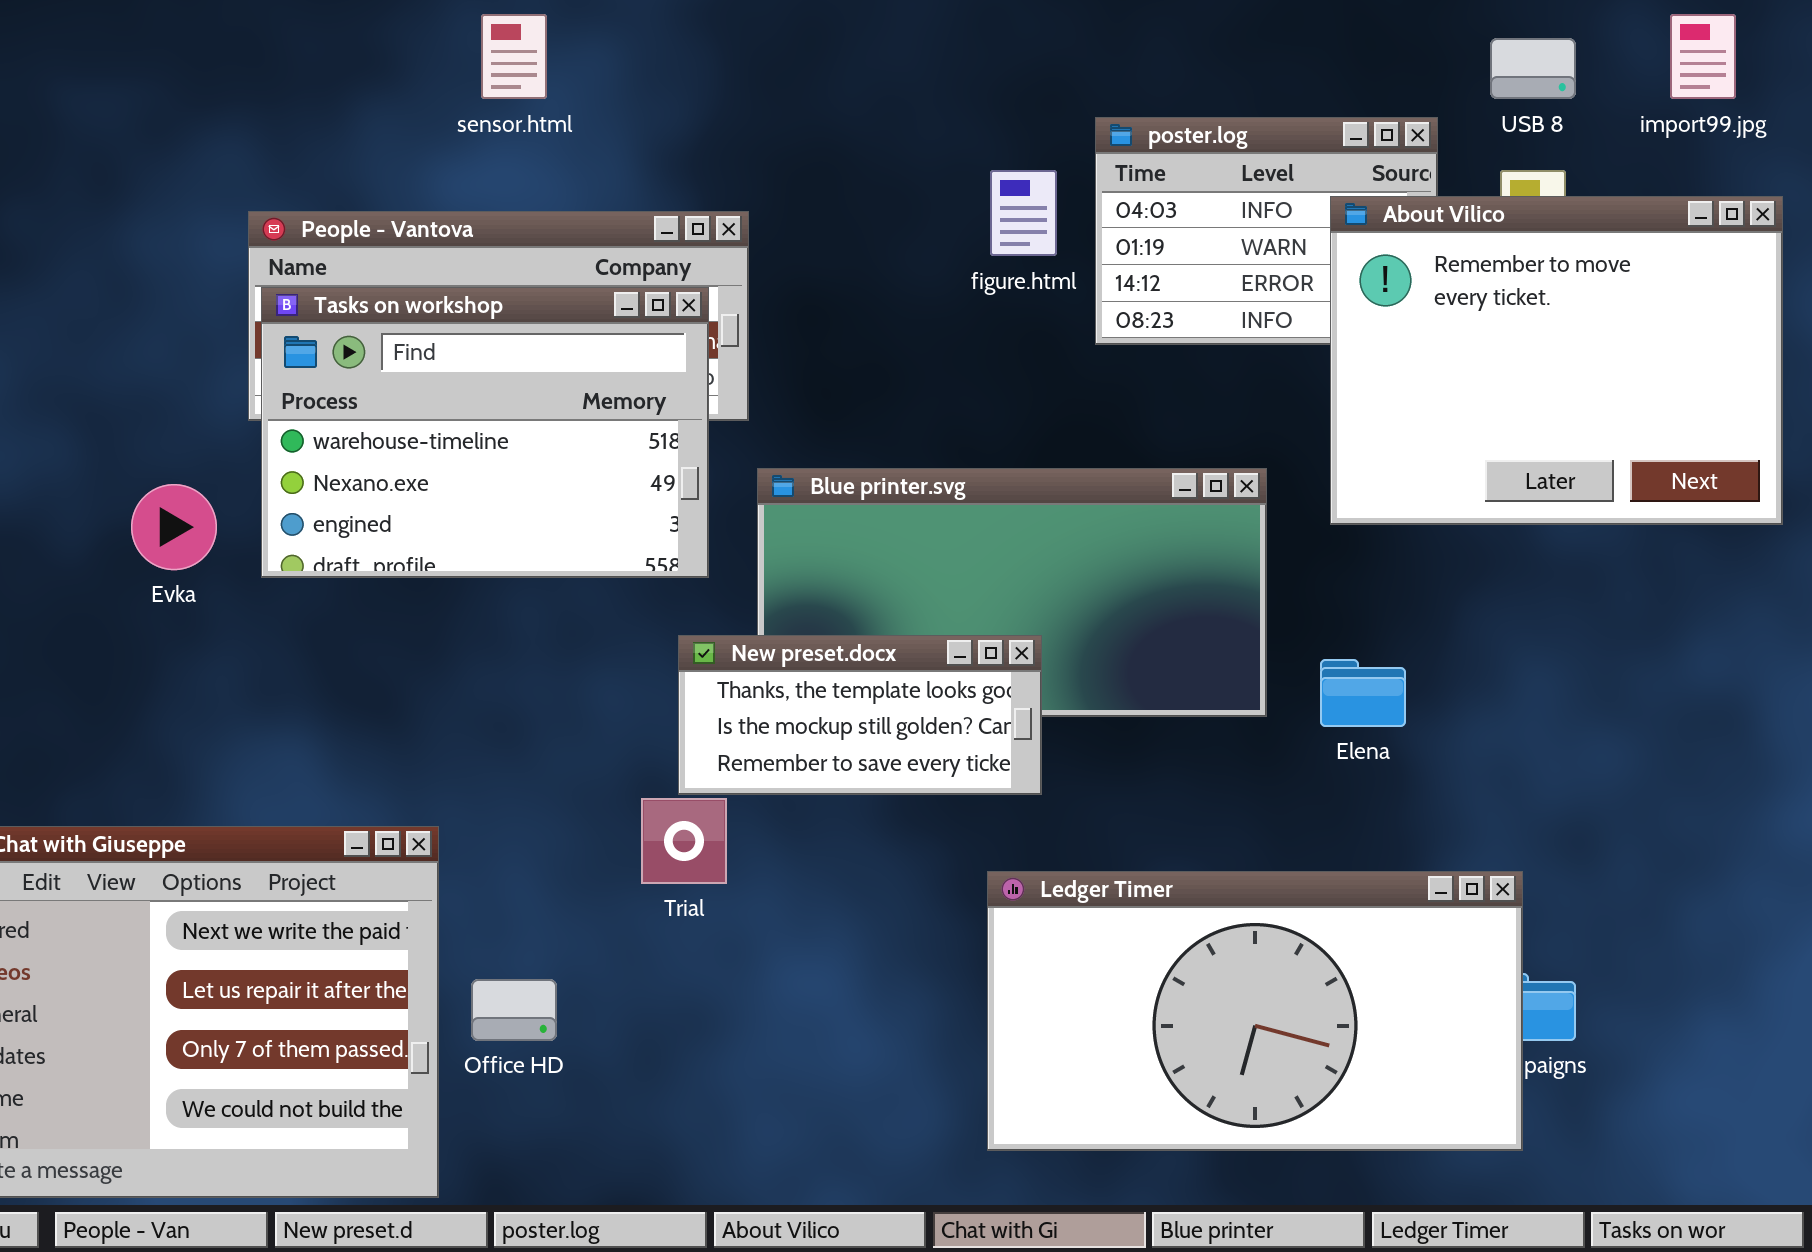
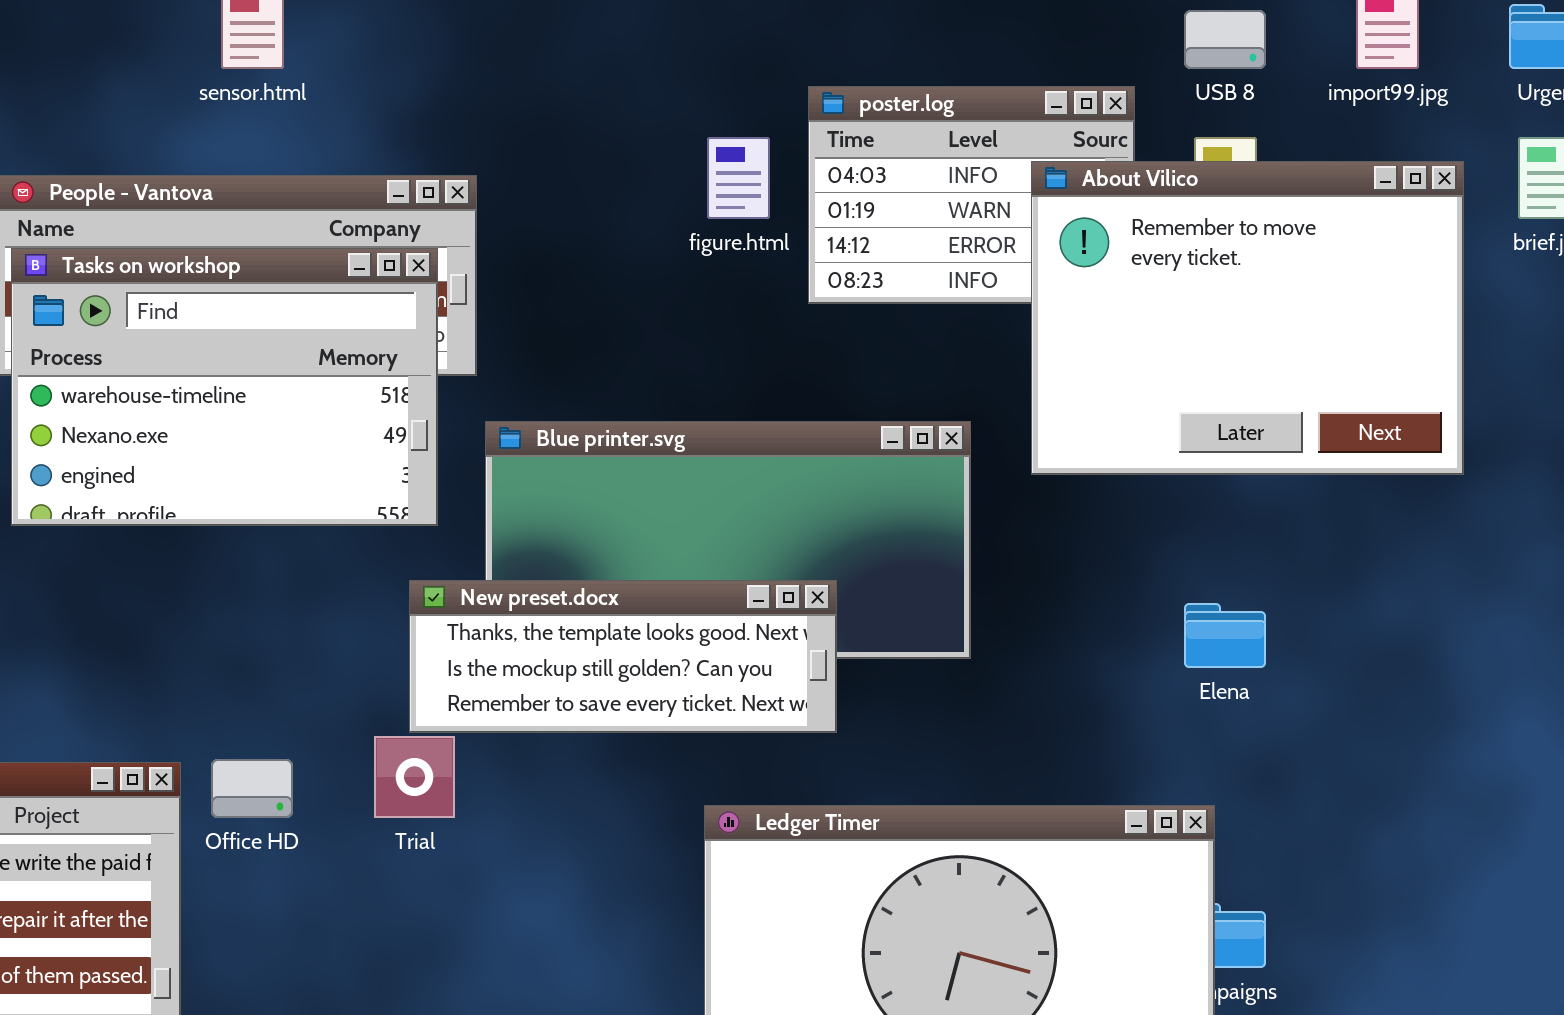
New preset.docx: [678,635,1042,795] -> [409,580,837,733], resized
Elena: [1320,659,1406,727] -> [1184,603,1266,668], moved
Office HD: [471,979,557,1041] -> [211,759,293,818], moved

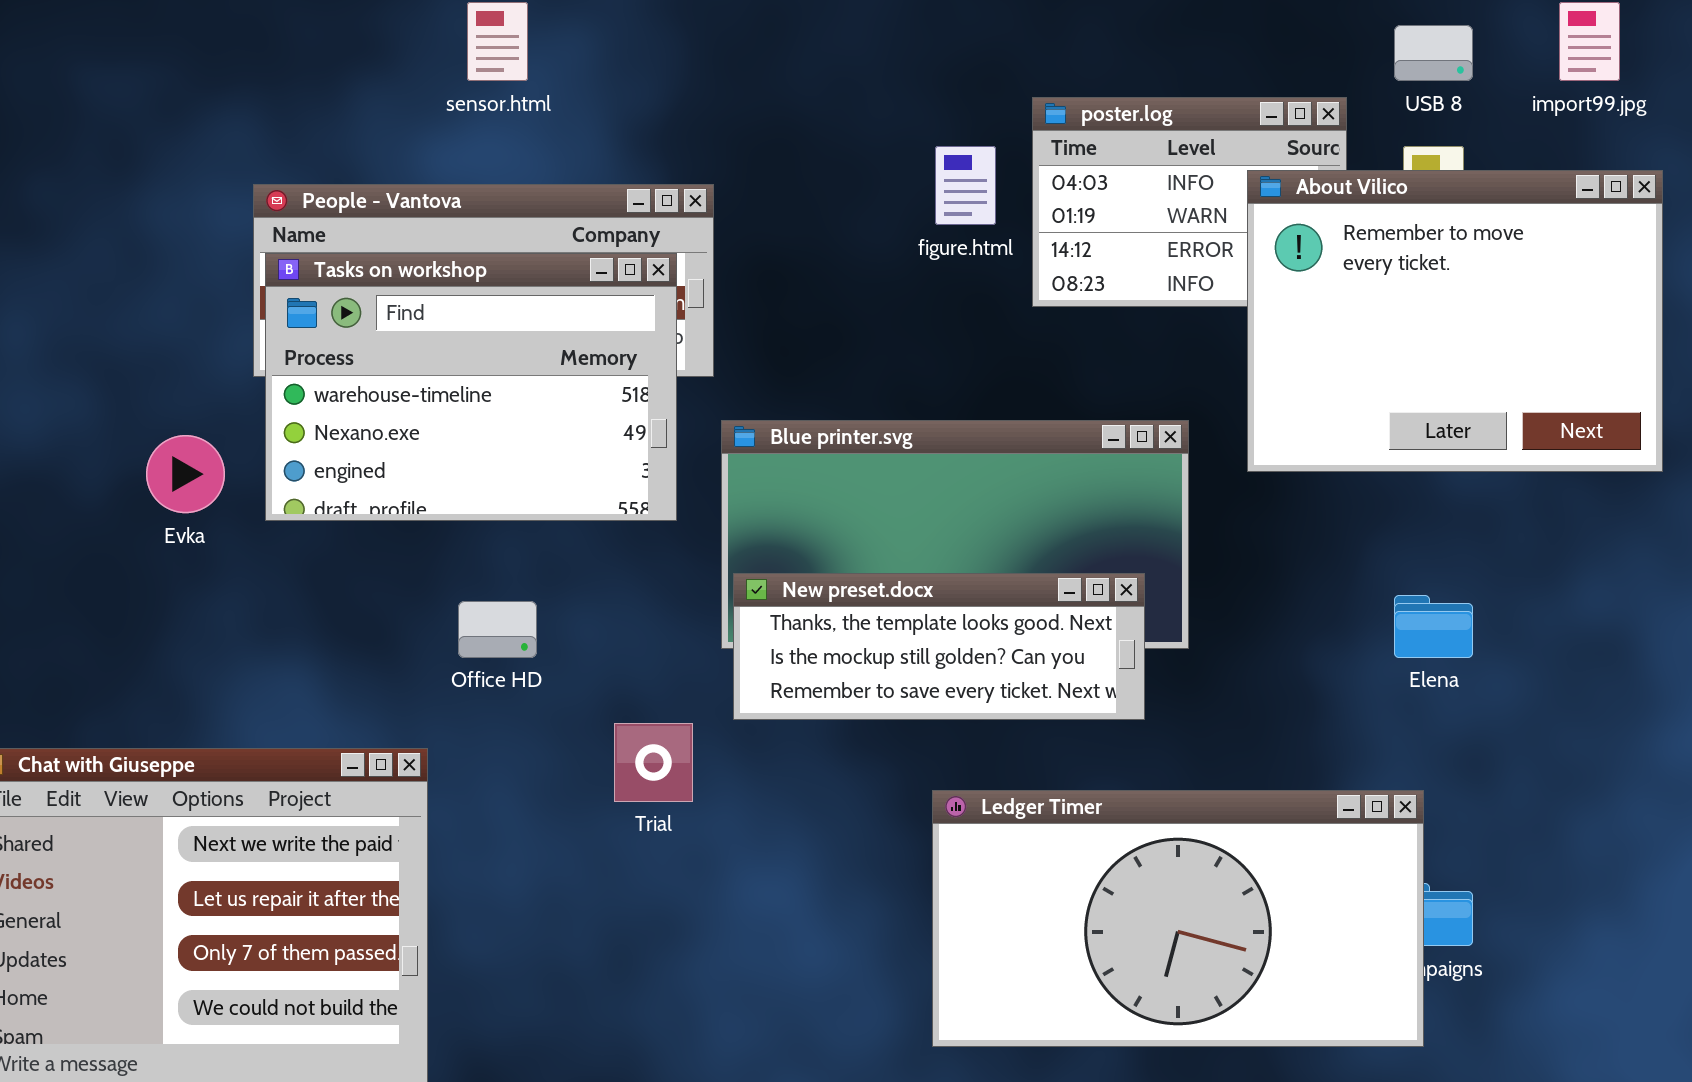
New preset.docx: [409,580,837,733] -> [733,573,1145,720], moved
Office HD: [211,759,293,818] -> [458,601,537,658], moved

